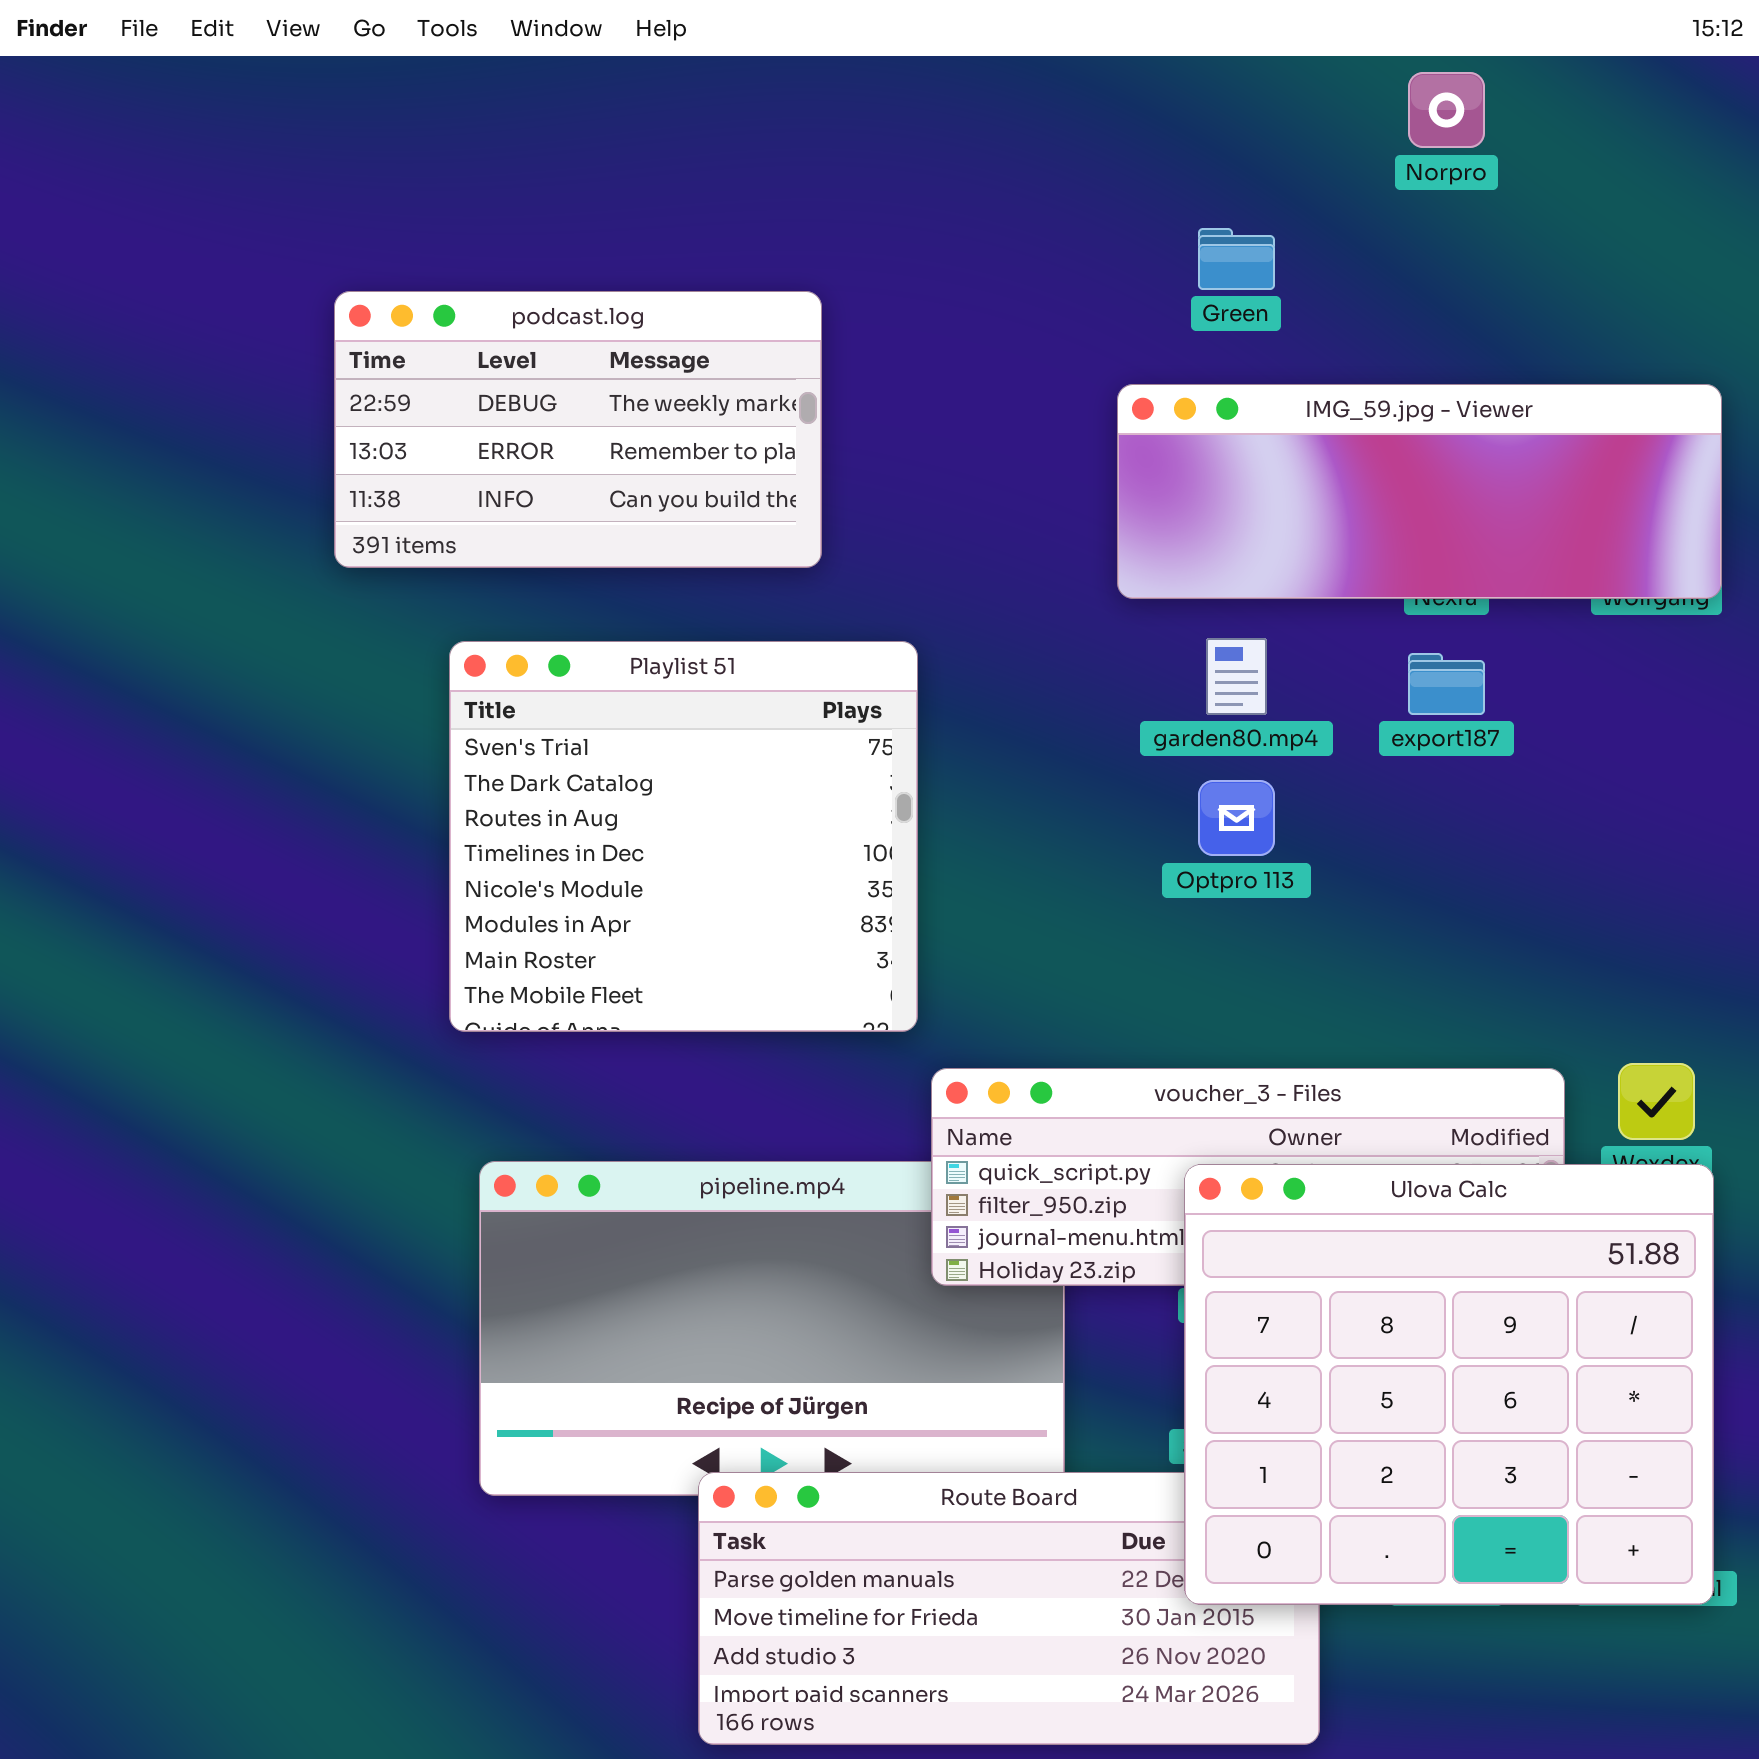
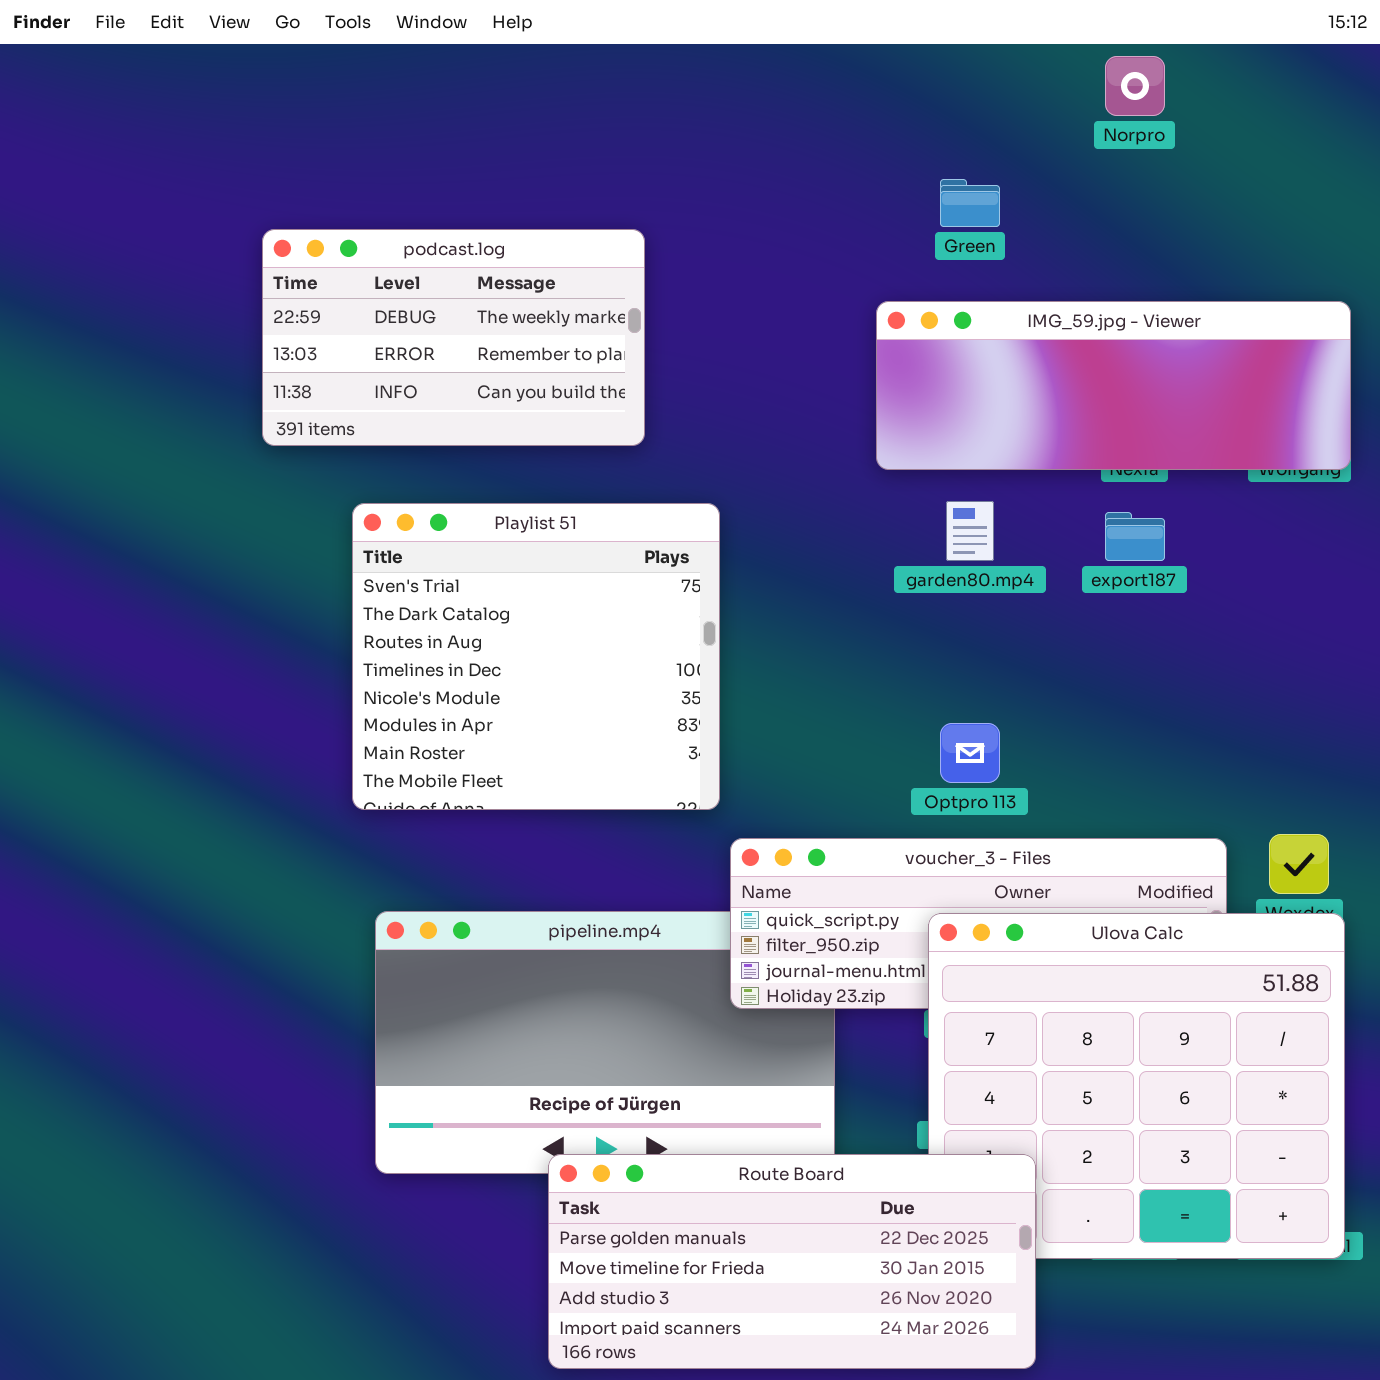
Optpro 113: [1198,780,1275,856] -> [940,723,1000,783], moved
Route Board: [698,1472,1320,1745] -> [548,1154,1036,1369], raised

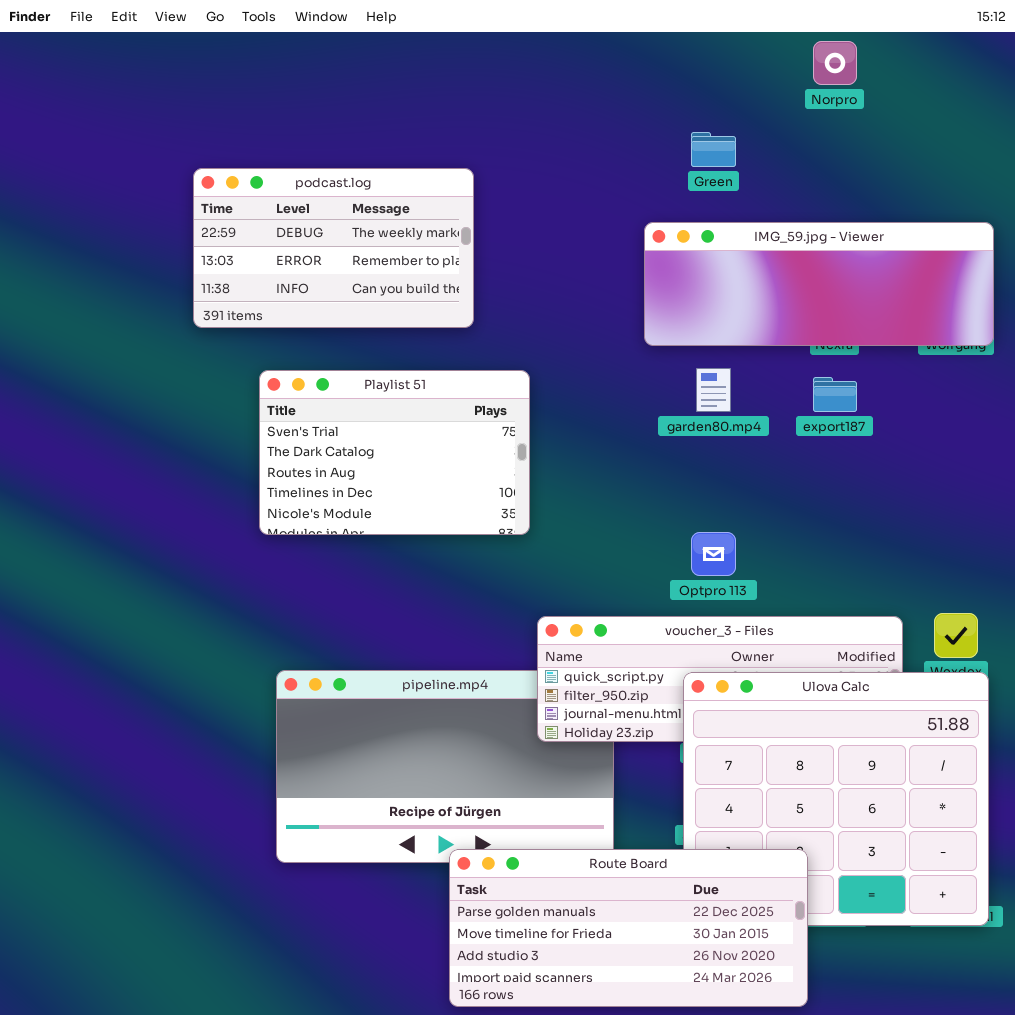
Playlist 51: [352,503,720,810] -> [259,370,530,535], resized
Route Board: [548,1154,1036,1369] -> [449,849,808,1007], moved

